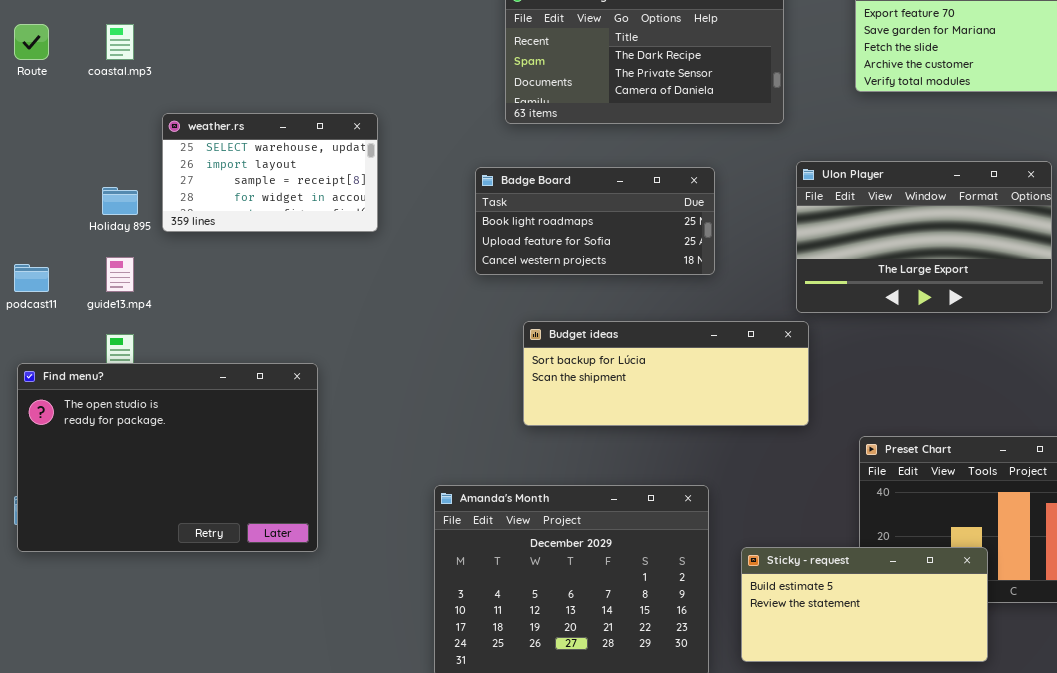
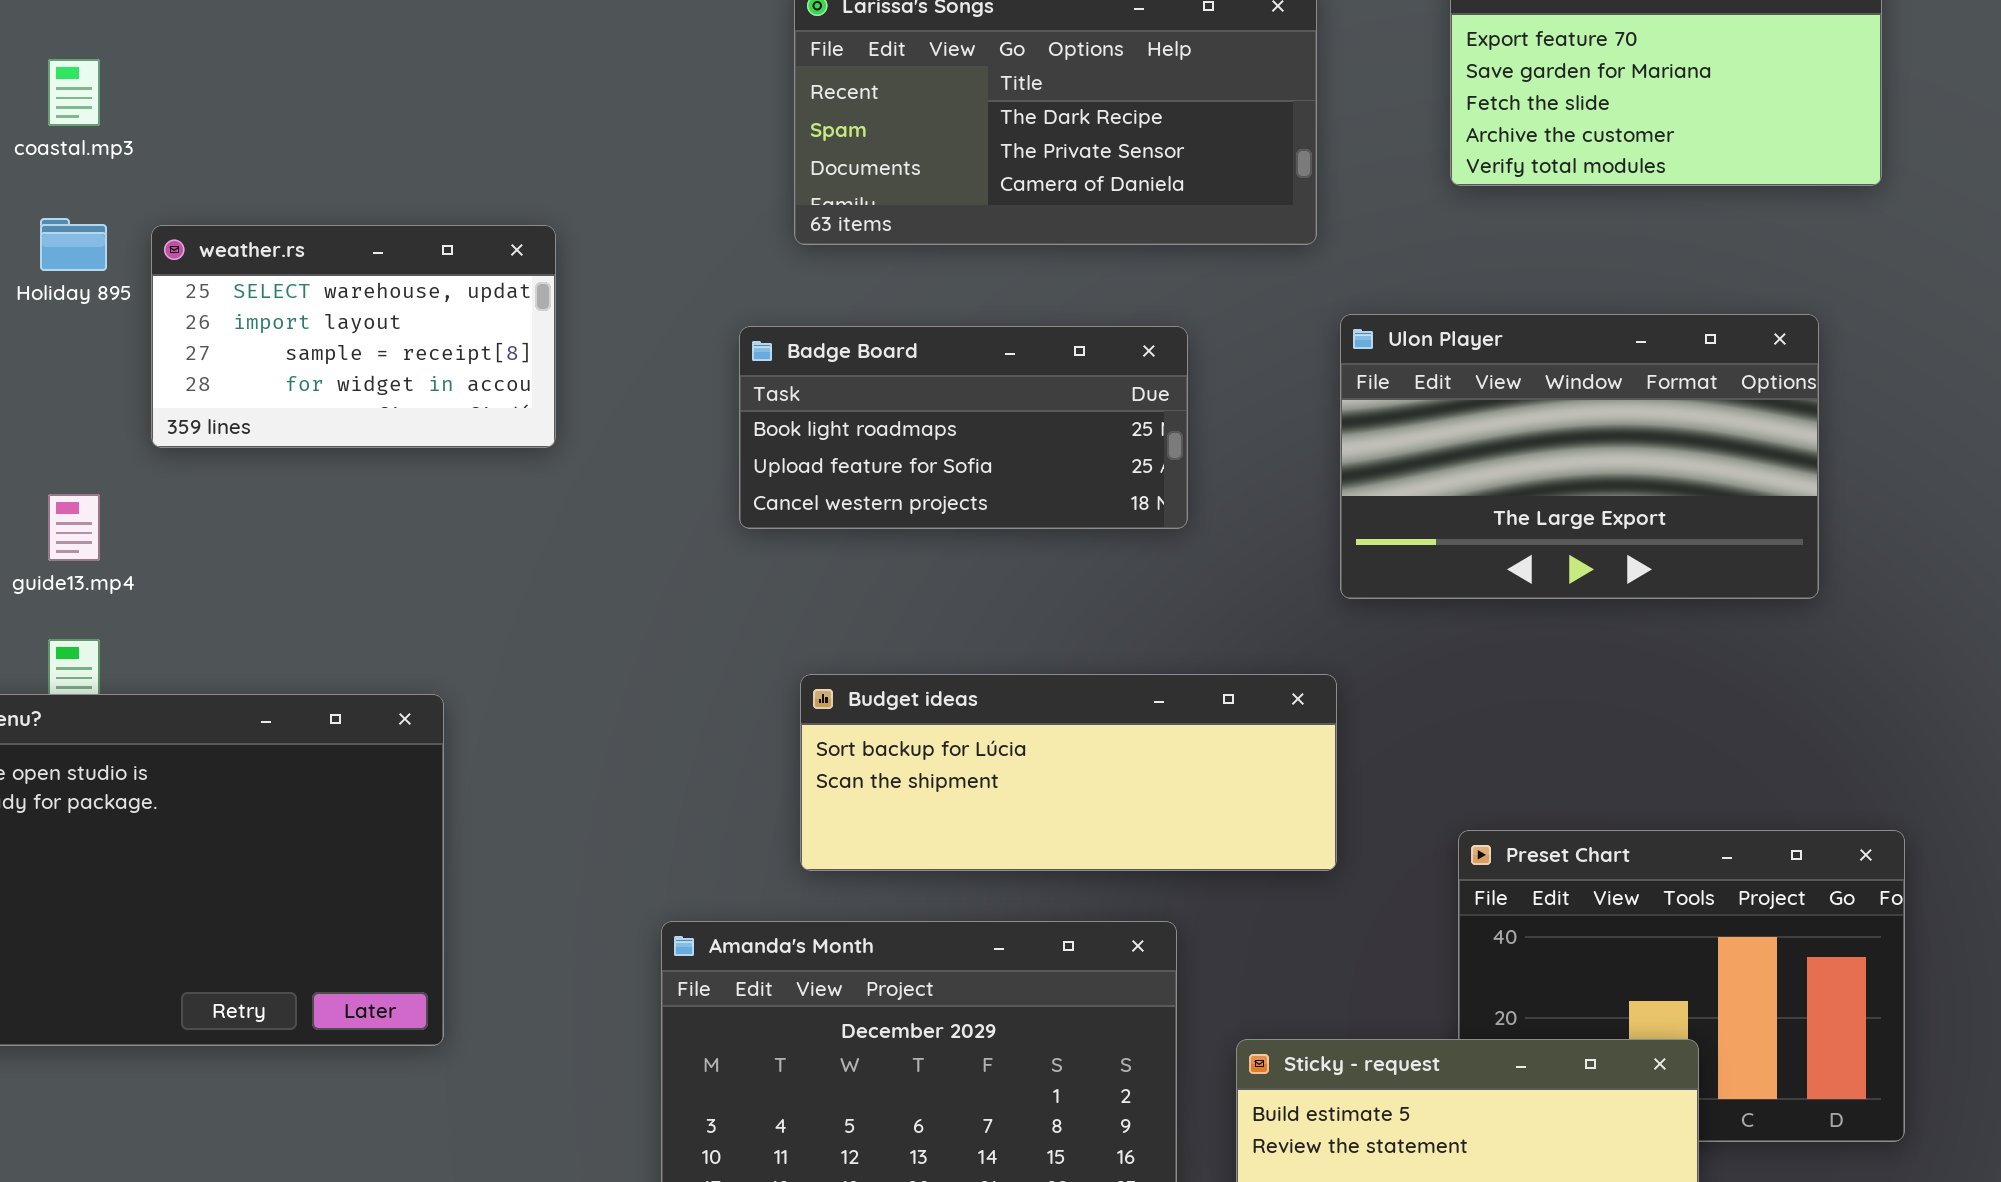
Holiday 895: [102,187,138,215] -> [40,218,107,271], moved
Budget ideas: [523,321,809,426] -> [800,674,1337,871], moved

